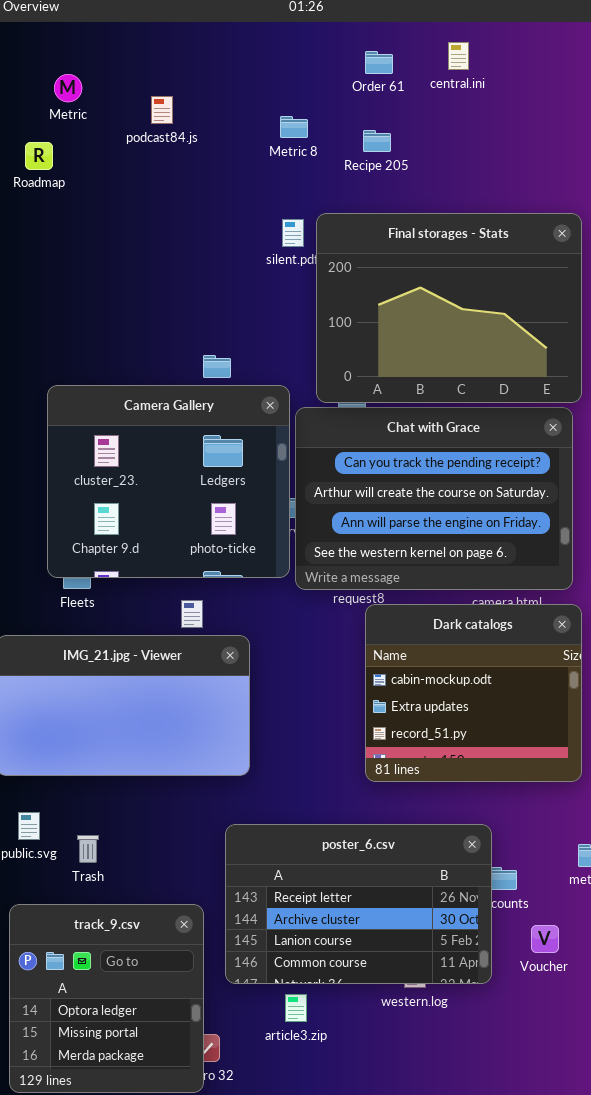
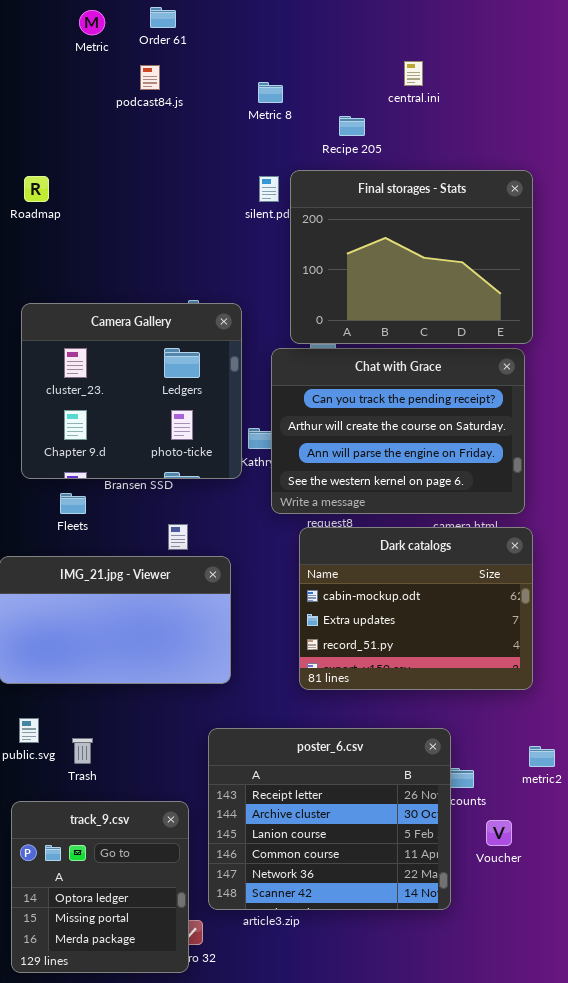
central.ini: [448,42,469,70] -> [404,61,423,86], moved
Order 61: [365,51,393,74] -> [150,7,176,28], moved
Metric: [54,74,82,102] -> [79,10,105,35], moved
Recipe 205: [363,130,391,152] -> [339,116,365,136], moved
Roadmap: [25,142,53,170] -> [24,176,49,202], moved
Camera Gallery: [47,385,290,578] -> [21,303,242,479], moved
Dark catalogs: [365,604,582,782] -> [299,527,533,690], resized
poster_6.csv: [225,824,492,984] -> [208,728,451,910], resized

